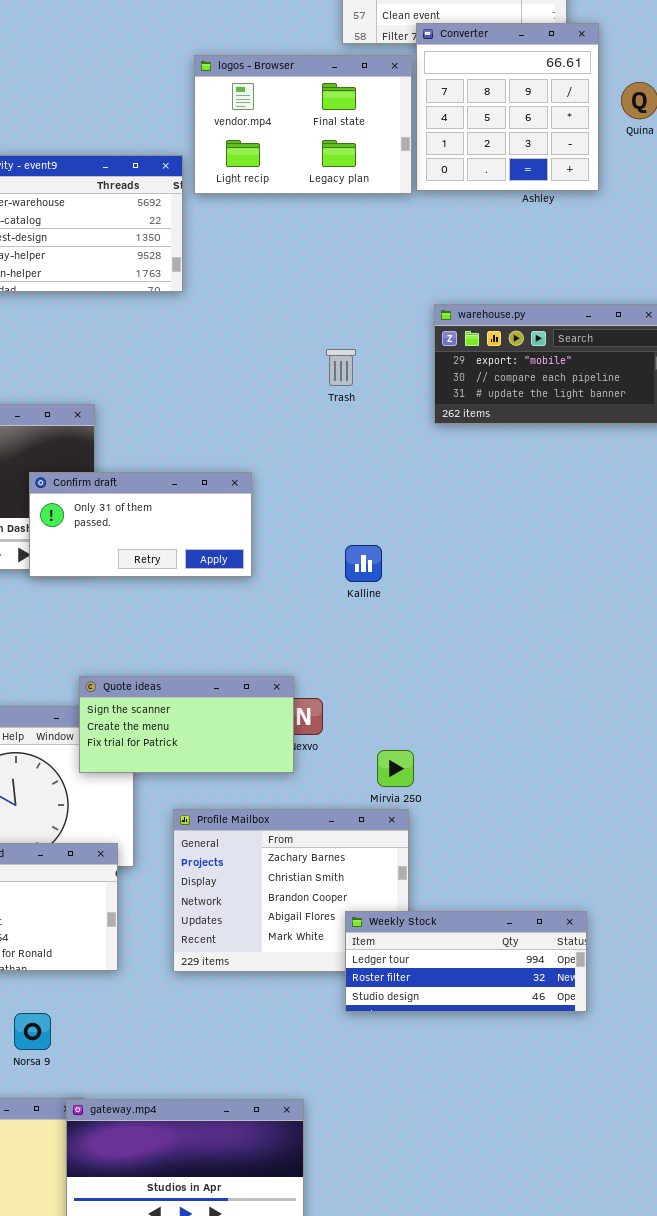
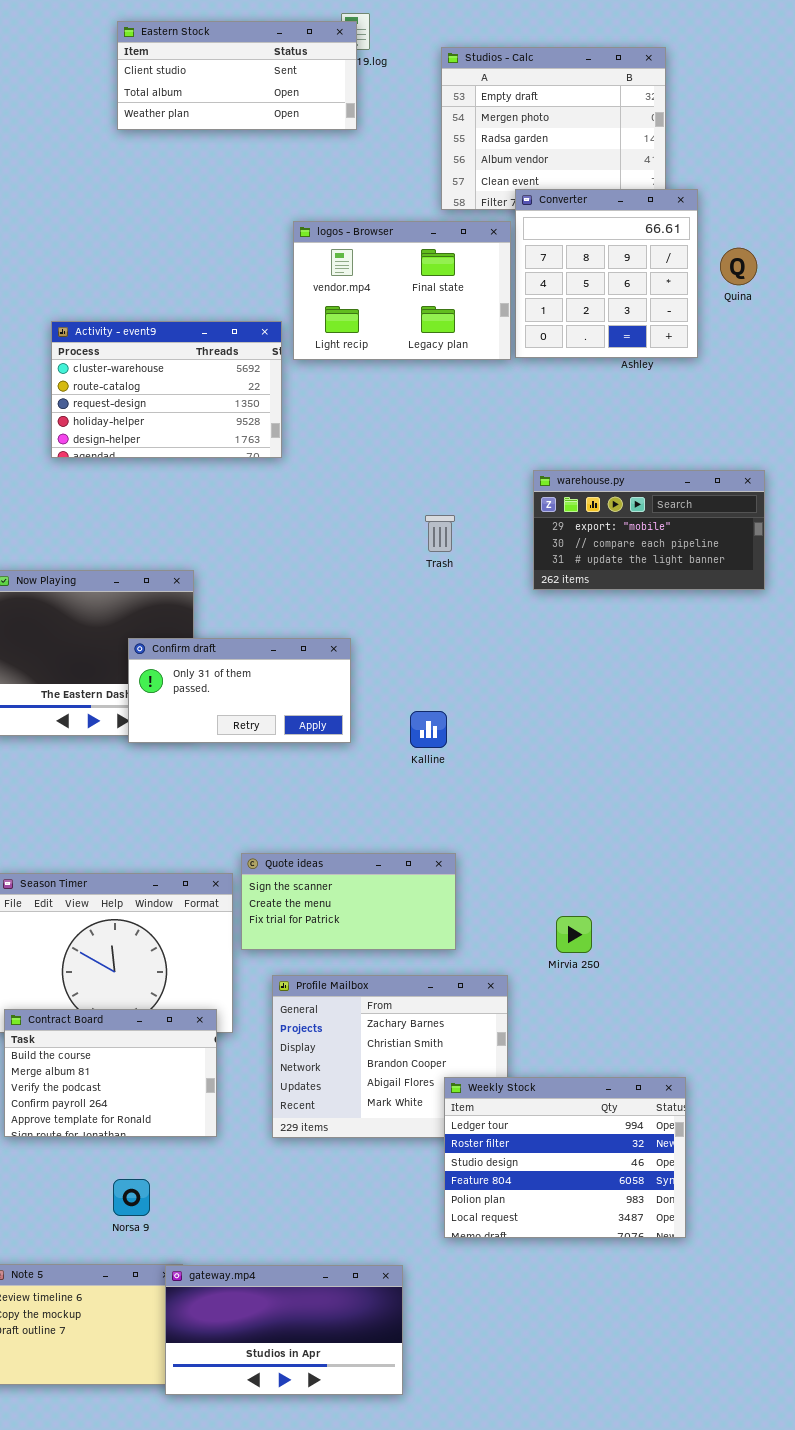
Kalline: [345,545,382,582] -> [410,711,447,748], moved
Quote ideas: [79,676,294,773] -> [241,853,456,950], moved
Mirvia 250: [377,750,414,787] -> [556,916,592,953], moved
Weekly Stock: [345,911,587,1012] -> [444,1077,686,1238], resized

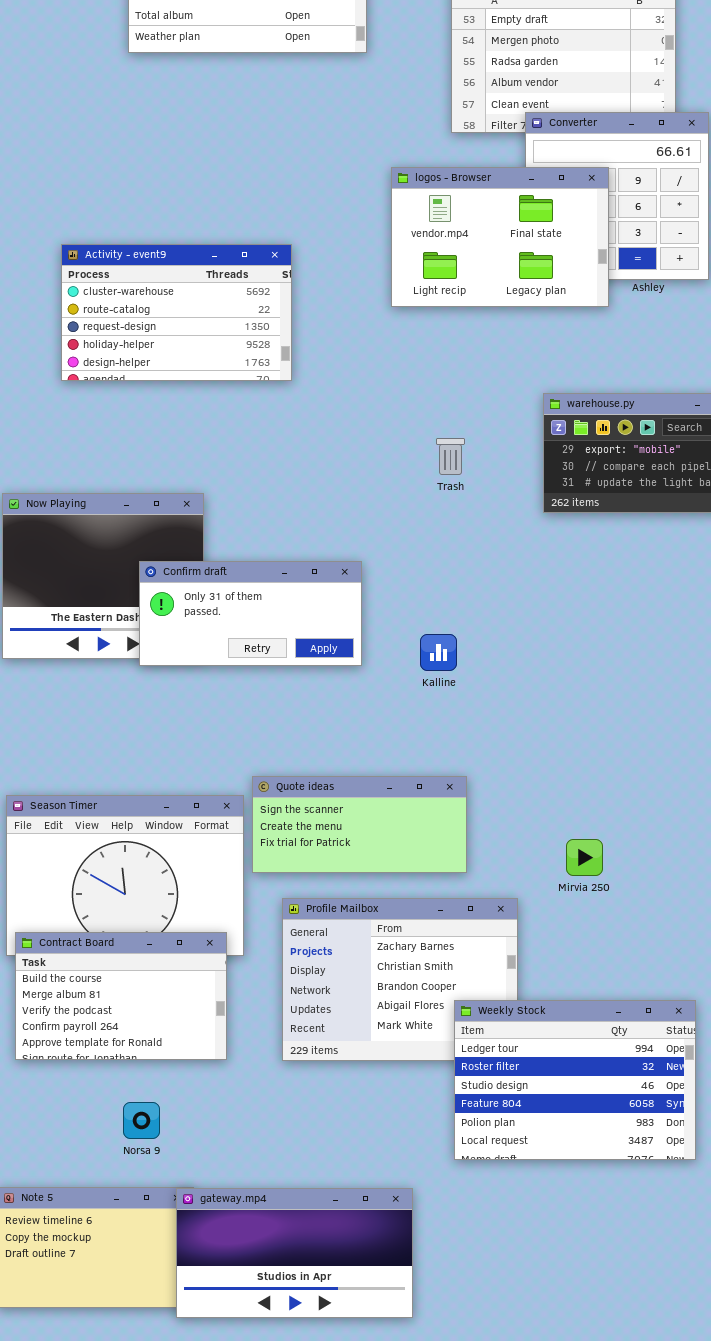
logos - Browser: [293,221,511,360] -> [391,167,609,307], moved

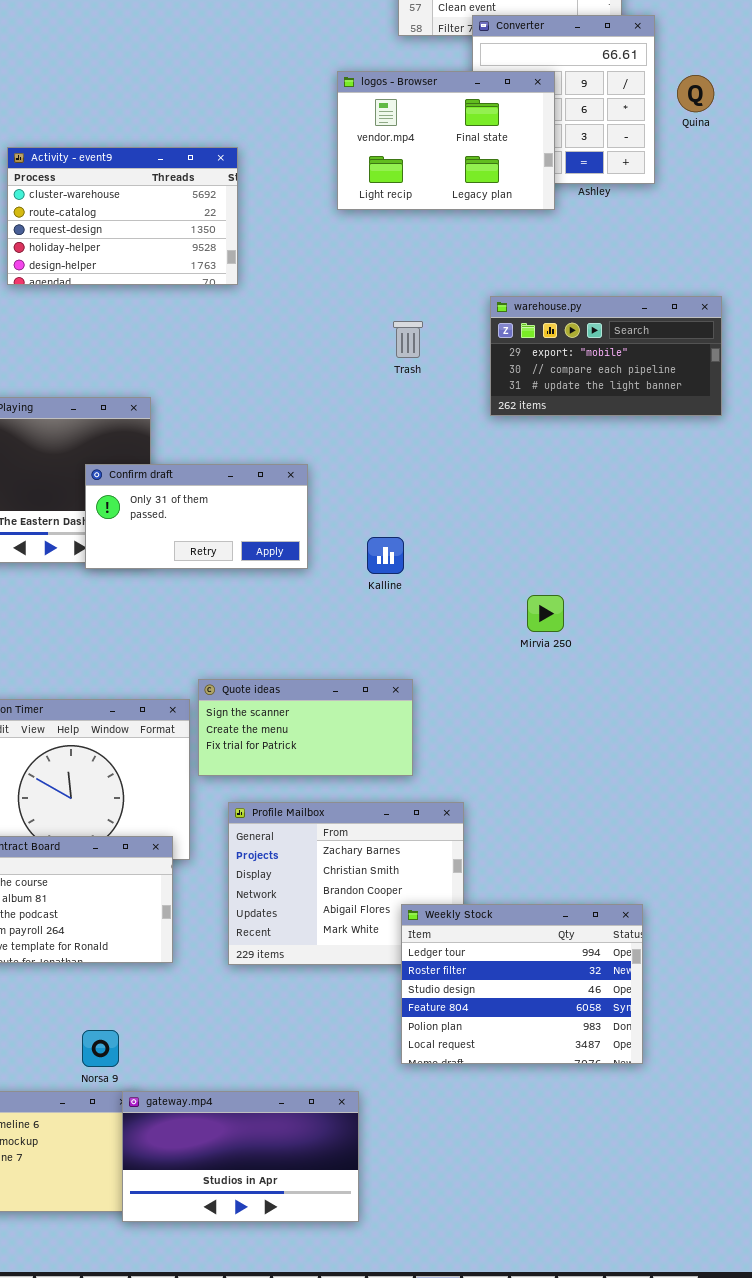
Trash: [436,438,465,475] -> [393,321,423,358], moved
Mirvia 250: [566,839,603,876] -> [527,595,564,632], moved
Norsa 9: [123,1102,160,1139] -> [82,1030,119,1067], moved

